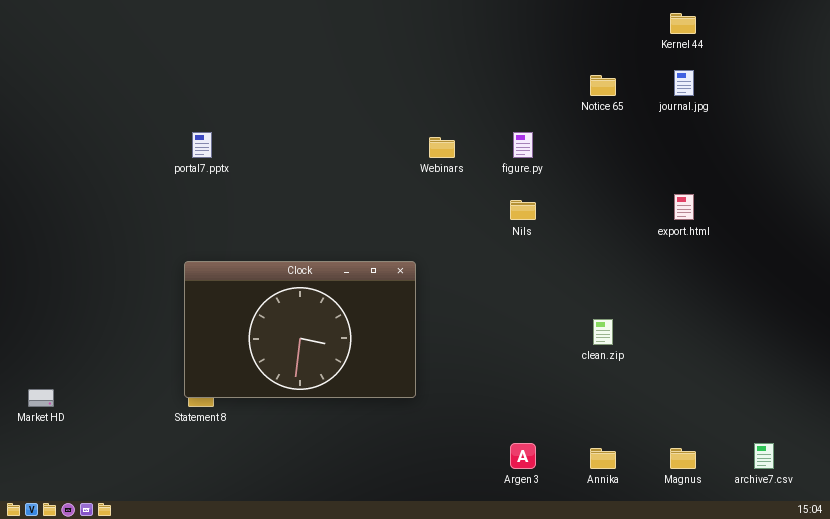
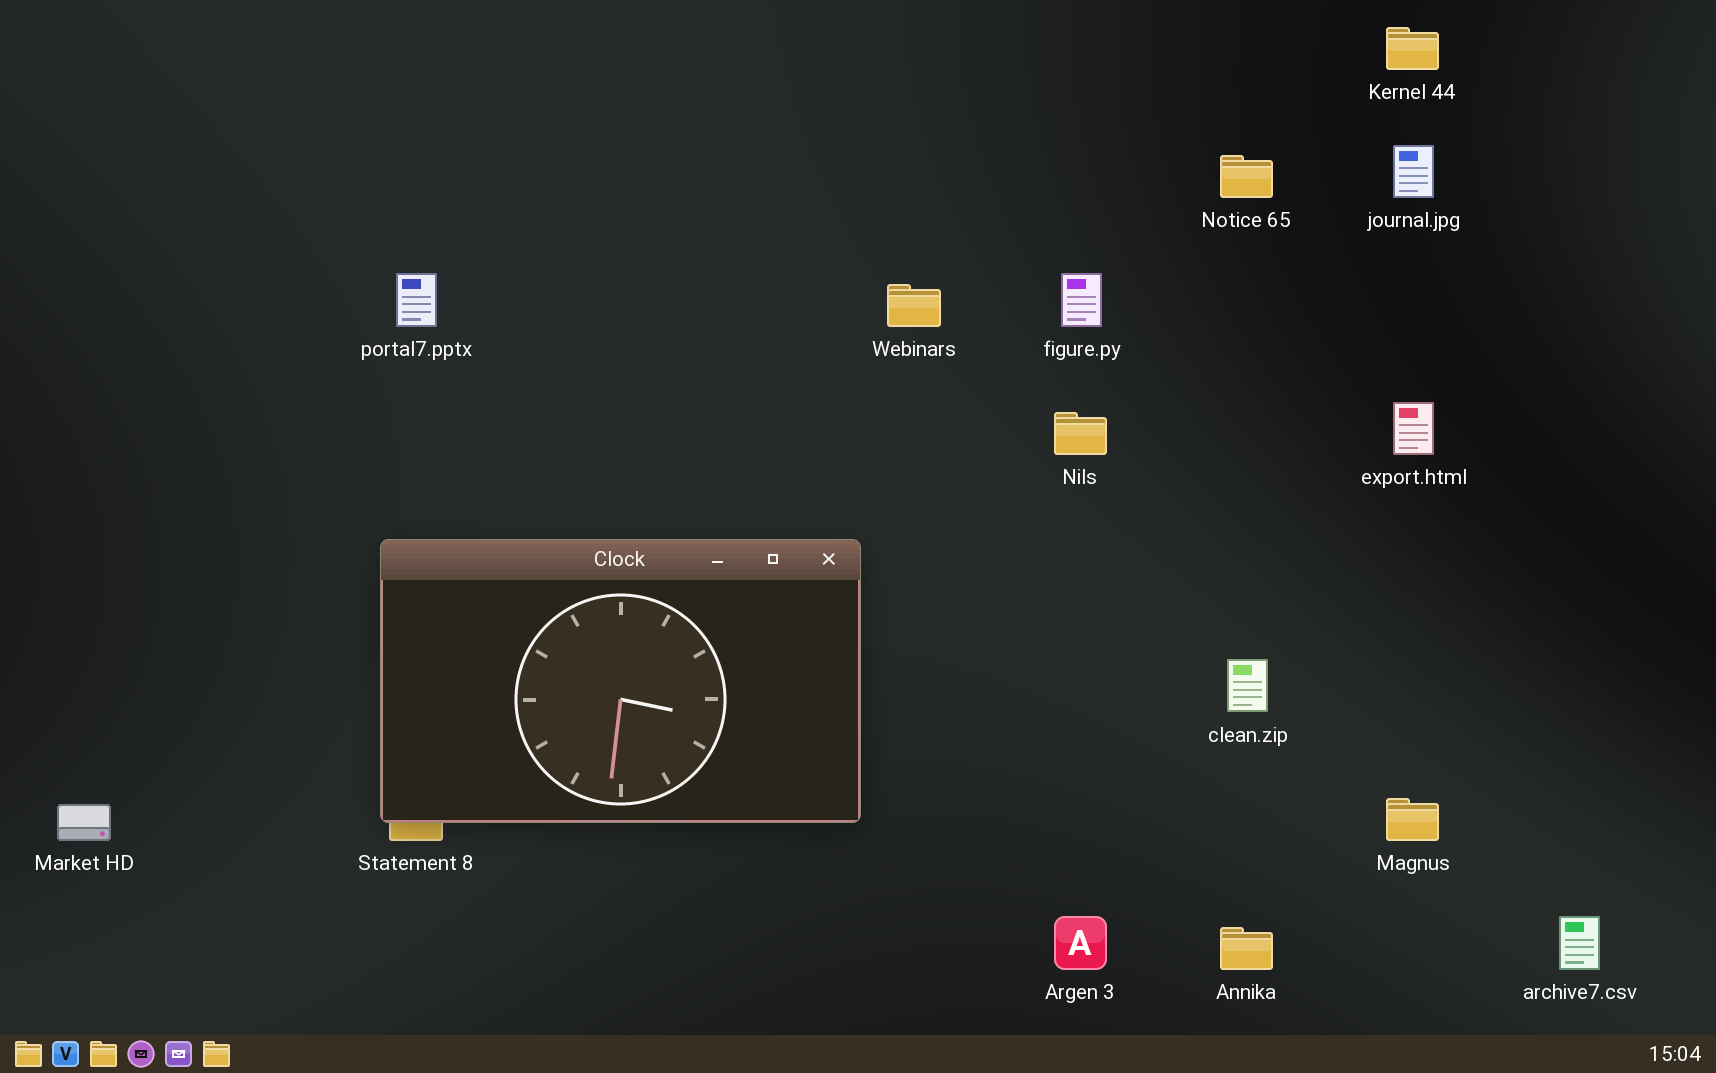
Magnus: [670,448,696,469] -> [1386,798,1439,841], moved

